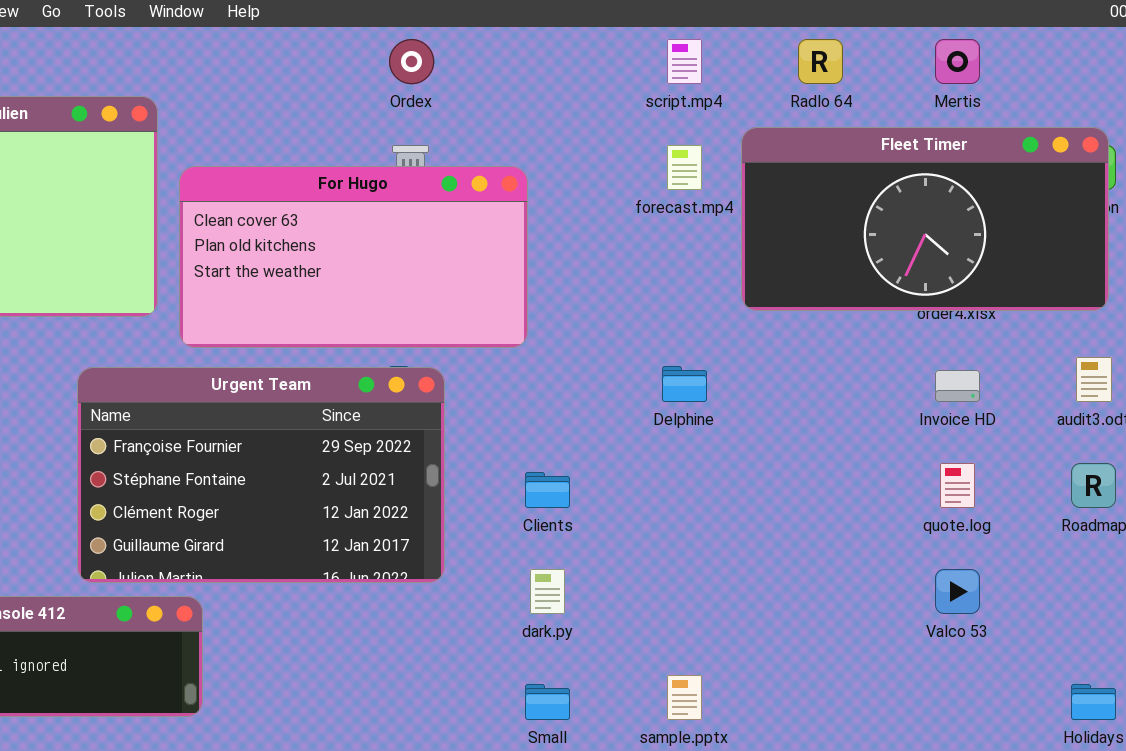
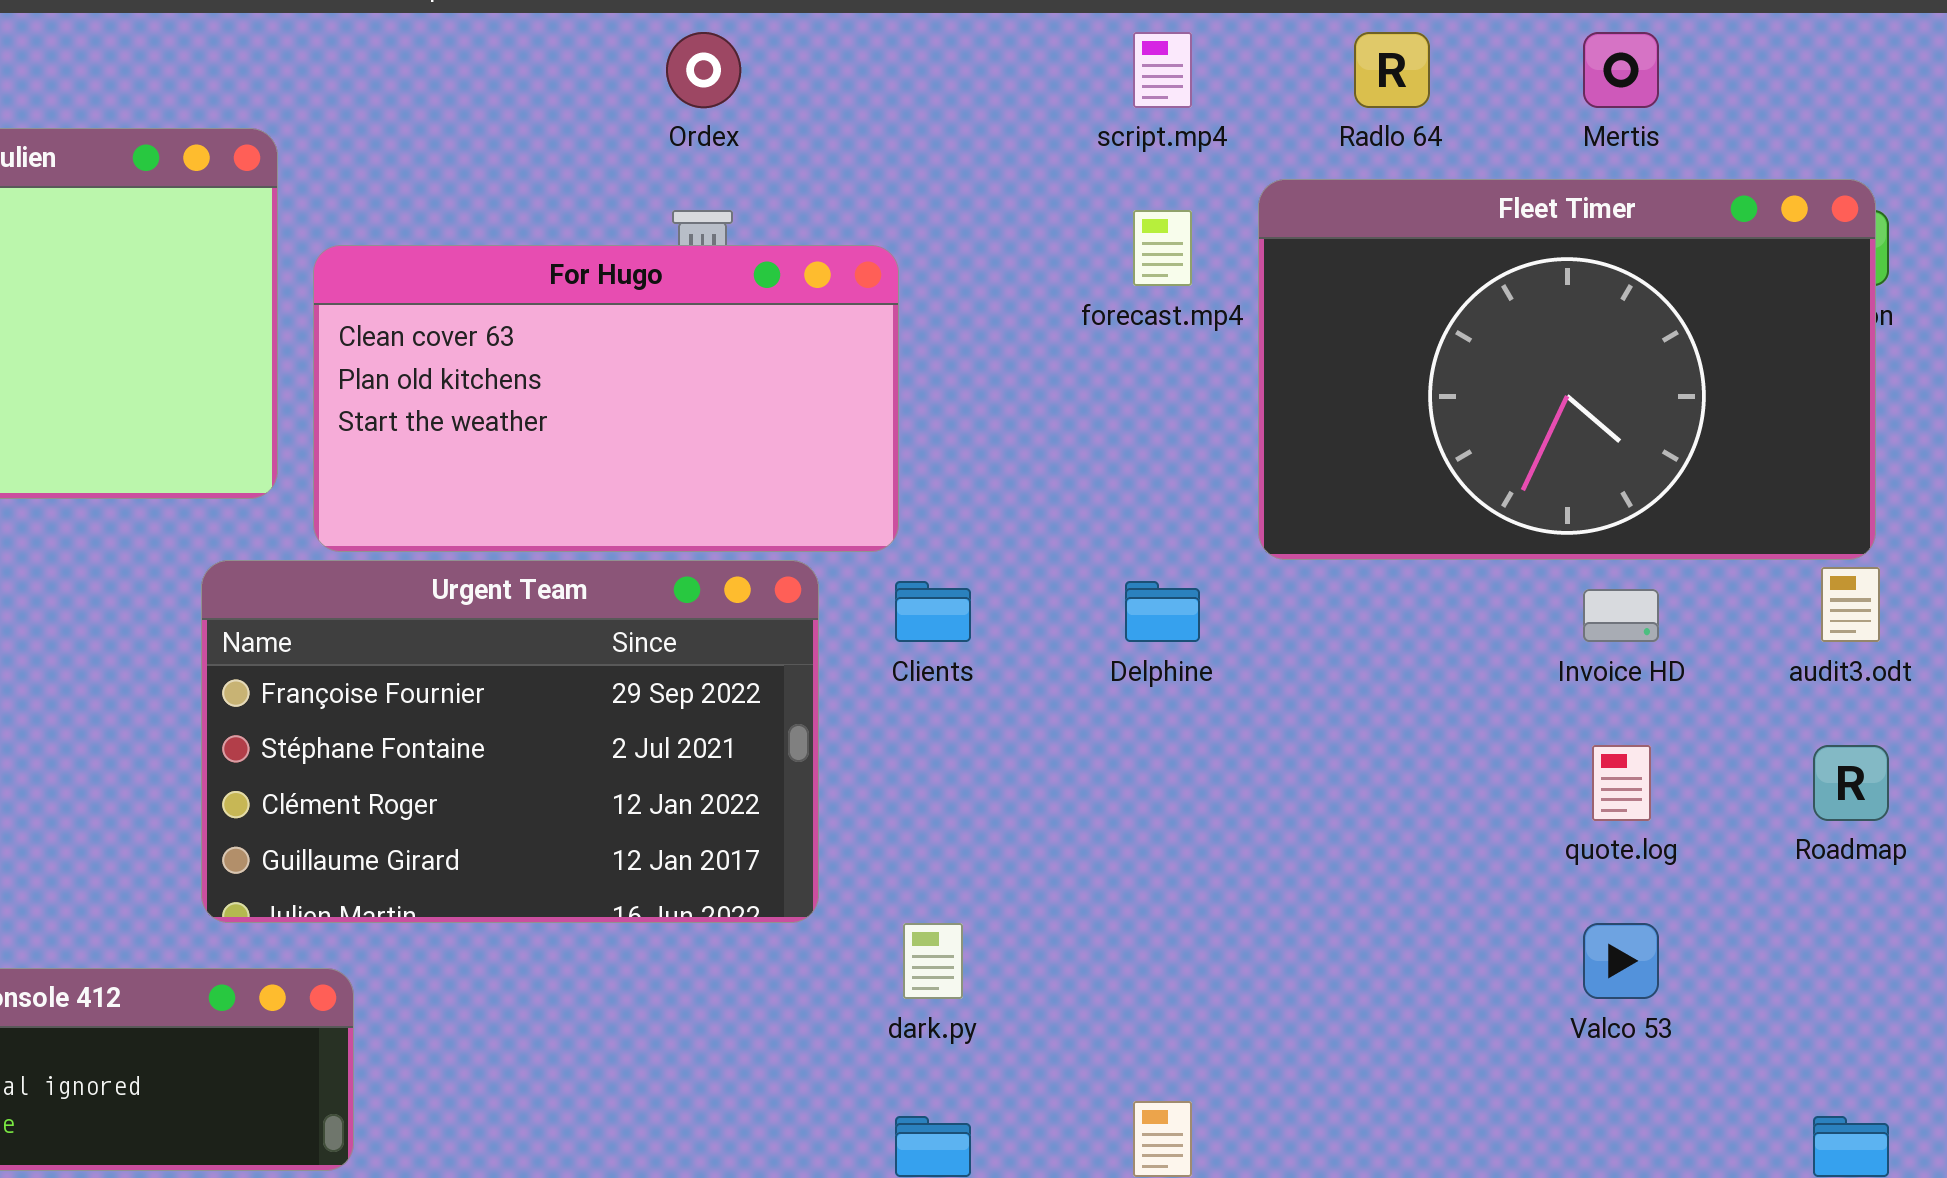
Fleet Timer: [741,127,1109,311] -> [1258,179,1876,560], resized
Urgent Team: [77,367,445,583] -> [201,560,819,923], moved
Clients: [525,472,570,508] -> [895,581,971,642], moved

